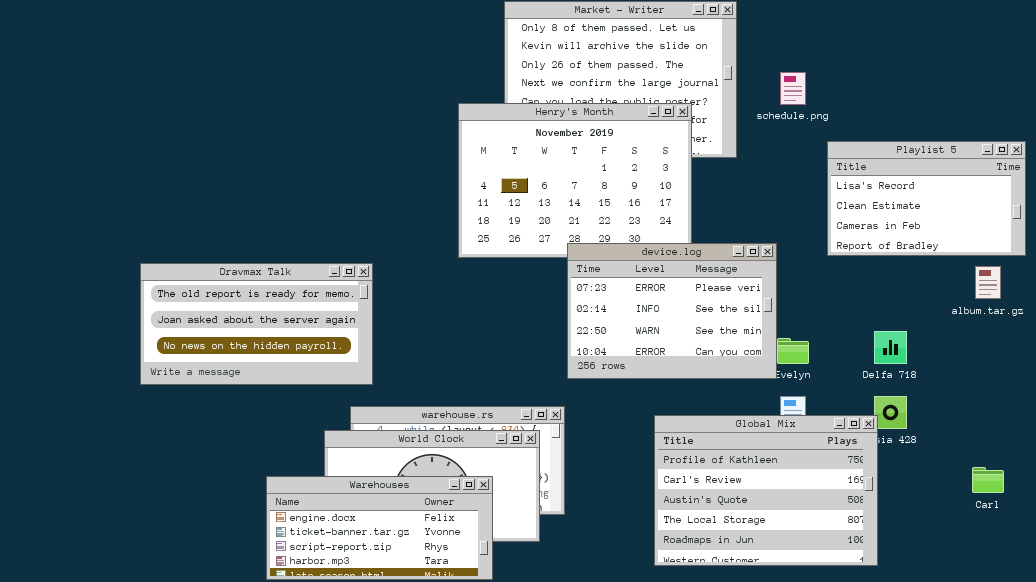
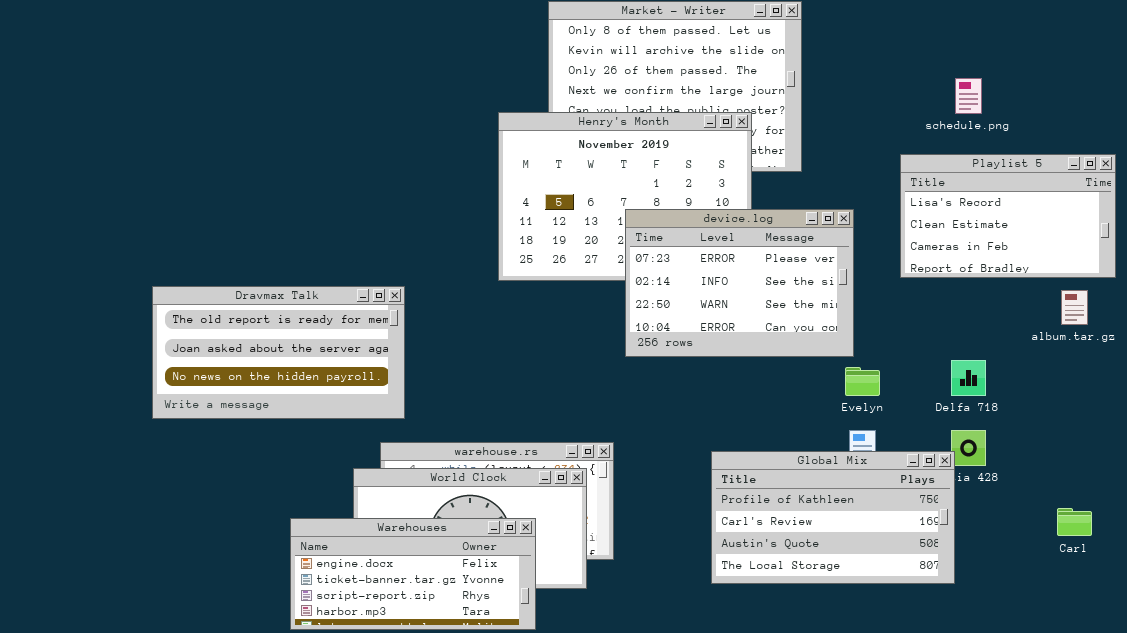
schedule.png: [780,72,806,105] -> [955,78,982,114], moved
device.log: [567,243,777,379] -> [625,209,854,357], moved
Global Mix: [654,415,878,566] -> [711,451,955,584], resized

